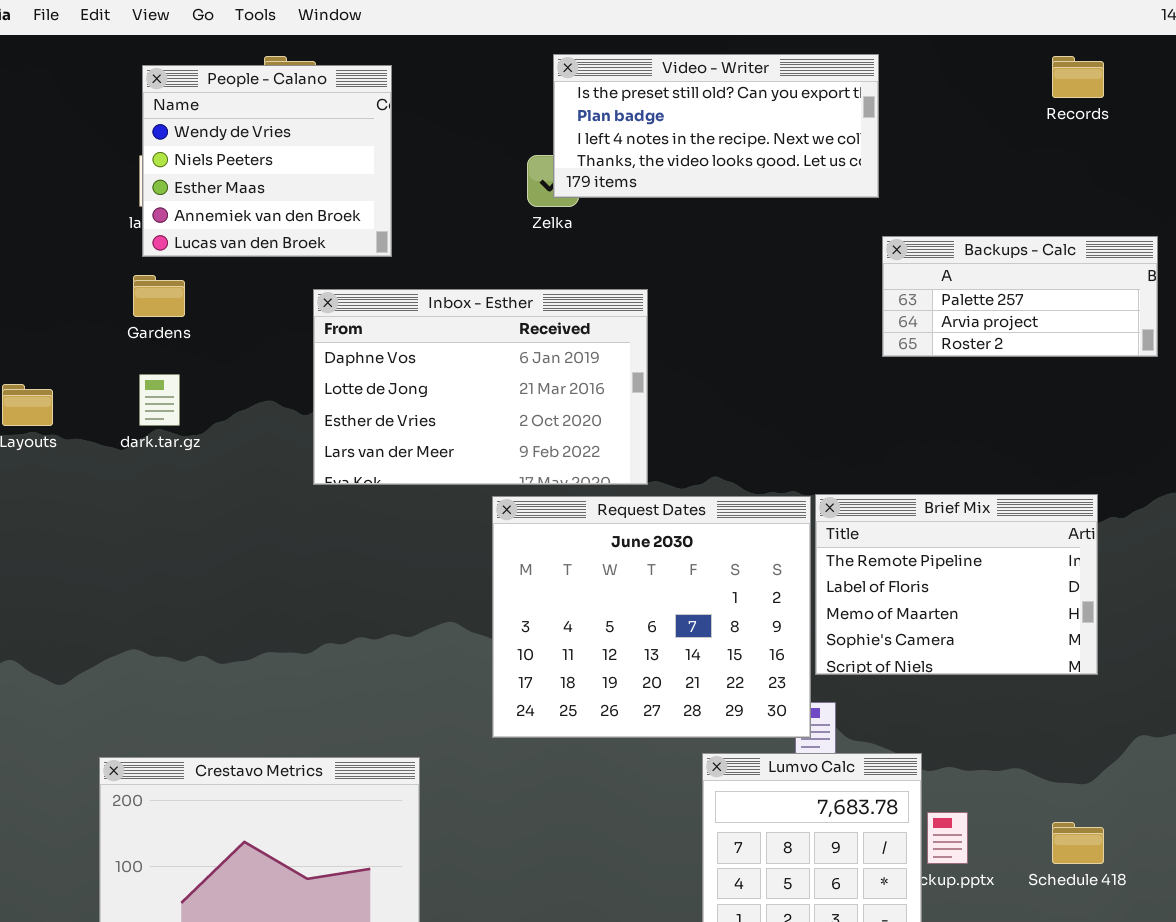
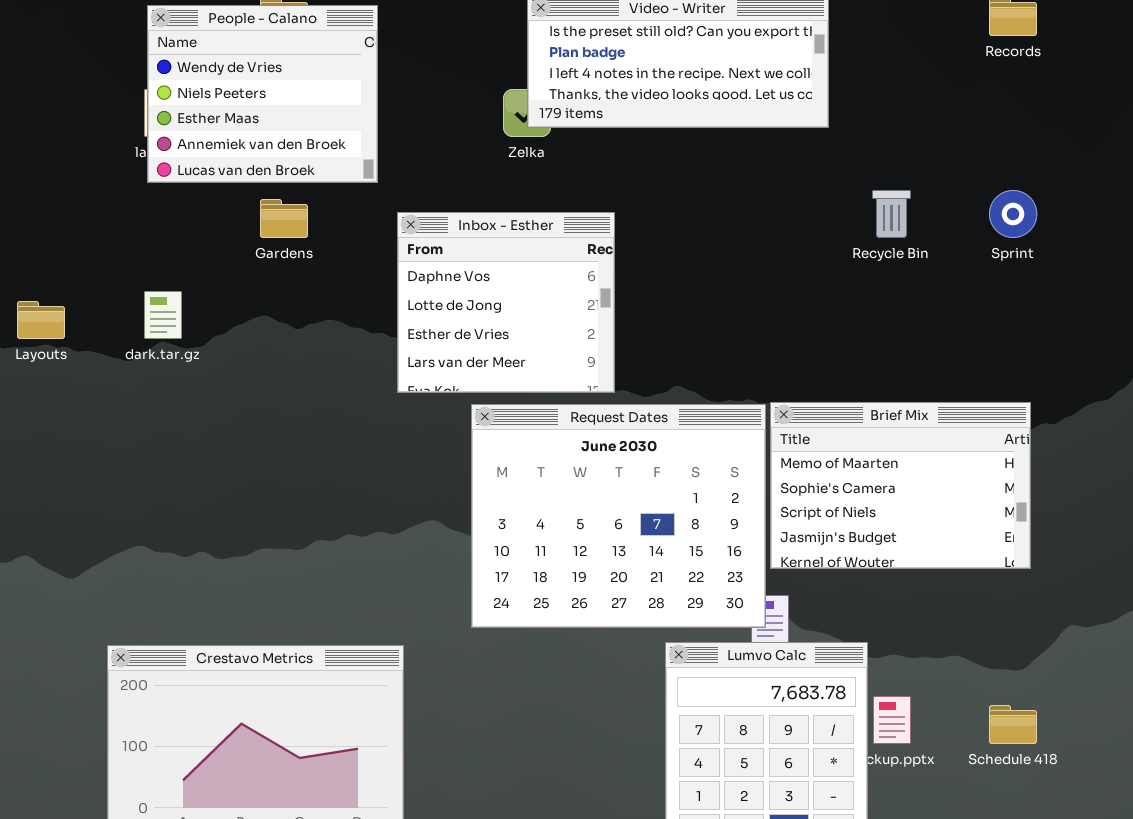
Backups - Calc: [882,236,1158,357] -> none, closed
Gardens: [133,275,185,317] -> [260,199,308,238], moved
Inbox - Esther: [313,289,648,485] -> [397,212,615,393], resized
Brief Mix: [815,494,1098,675] -> [770,402,1031,569], scrolled down 2 rows

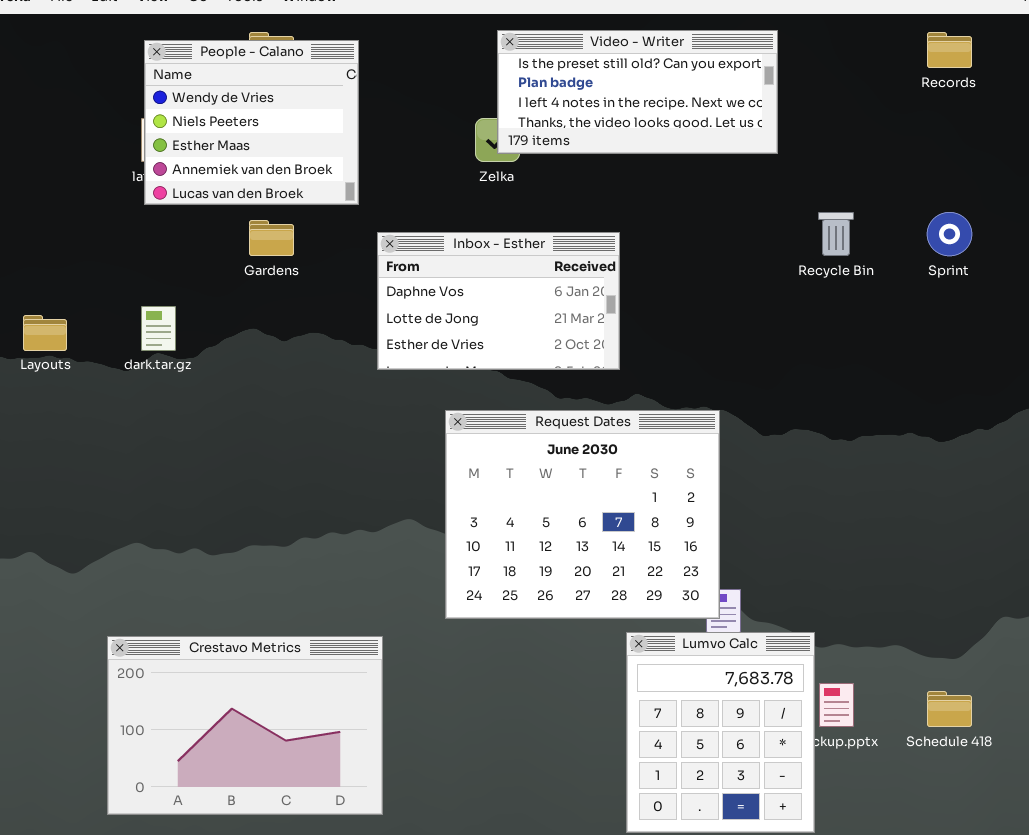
Inbox - Esther: [397,212,615,393] -> [377,232,620,370], resized
Brief Mix: [770,402,1031,569] -> none, closed

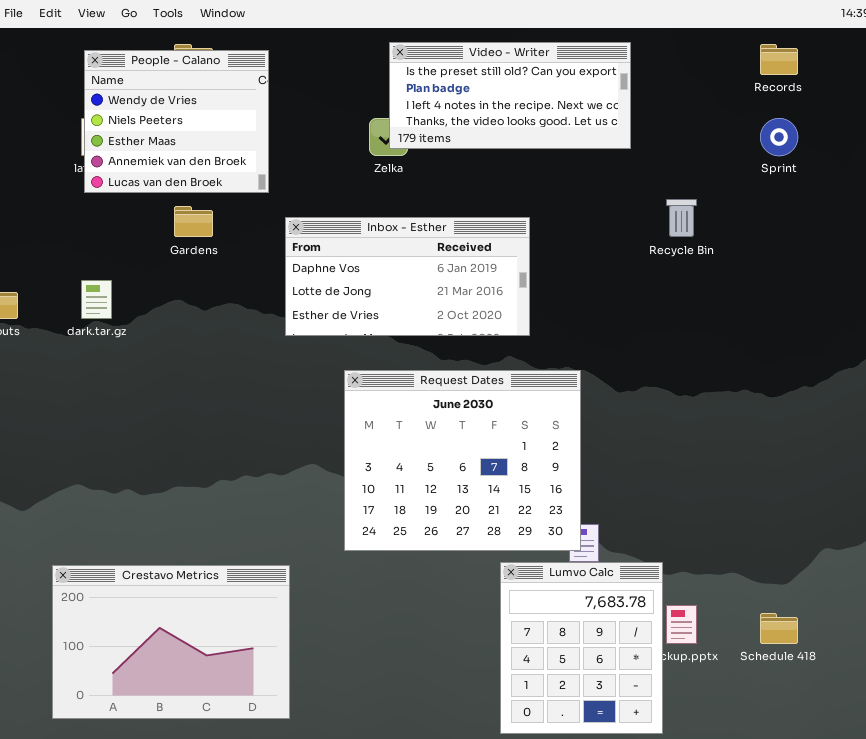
Sprint: [927,212,972,256] -> [760,118,798,156], moved
Inbox - Esther: [377,232,620,370] -> [285,217,530,336], resized

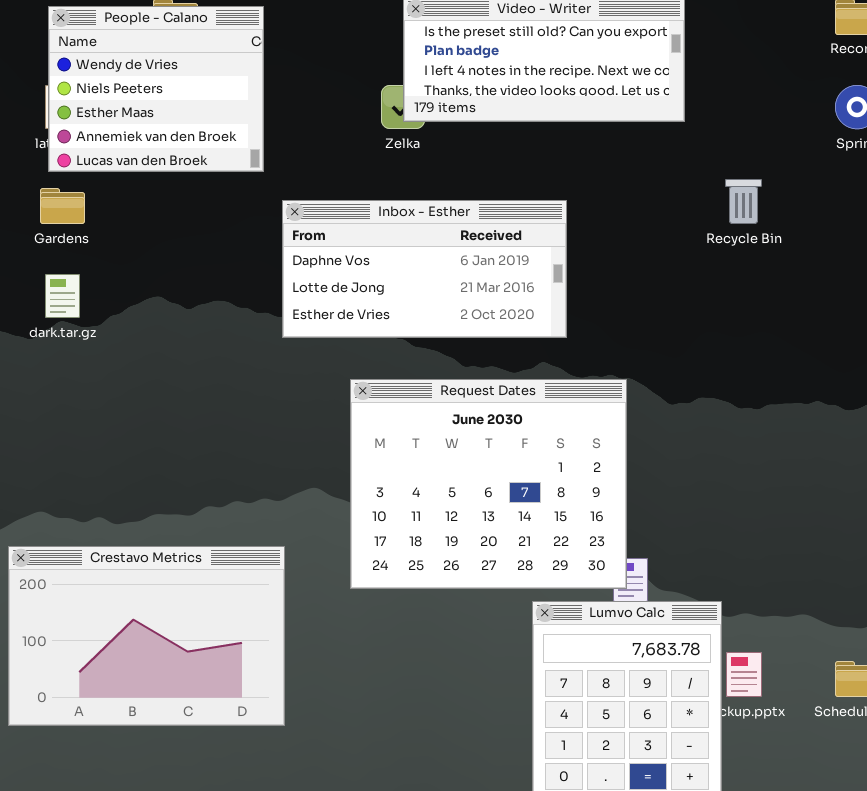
Gardens: [174,206,213,237] -> [40,188,85,224], moved
Crestavo Metrics: [52,565,290,719] -> [8,546,285,726], moved

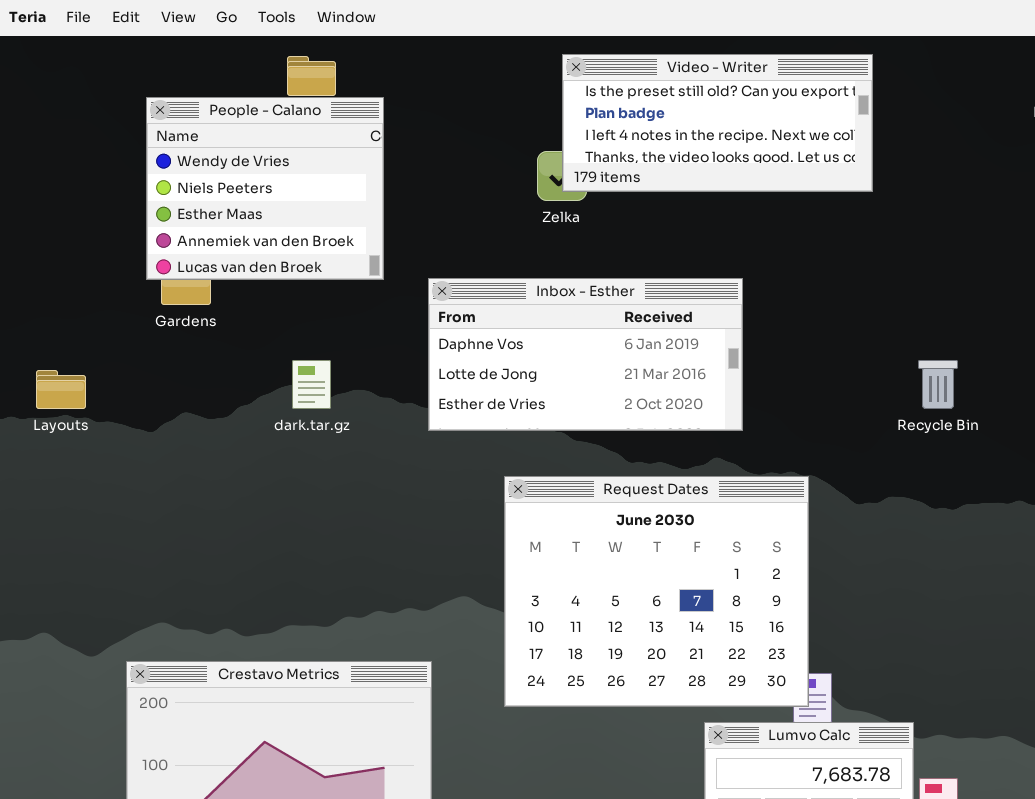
People - Calano: [48,6,264,172] -> [146,97,384,280], moved
Recycle Bin: [725,179,762,224] -> [918,360,958,409], moved
dark.tar.gz: [45,274,80,318] -> [292,360,331,409], moved

